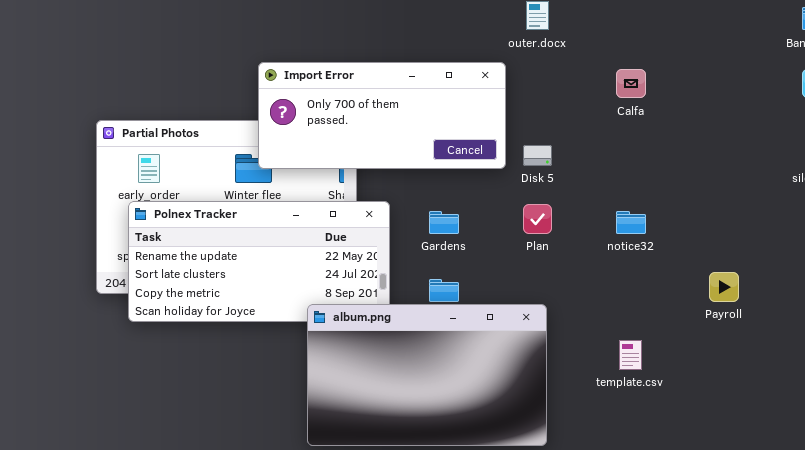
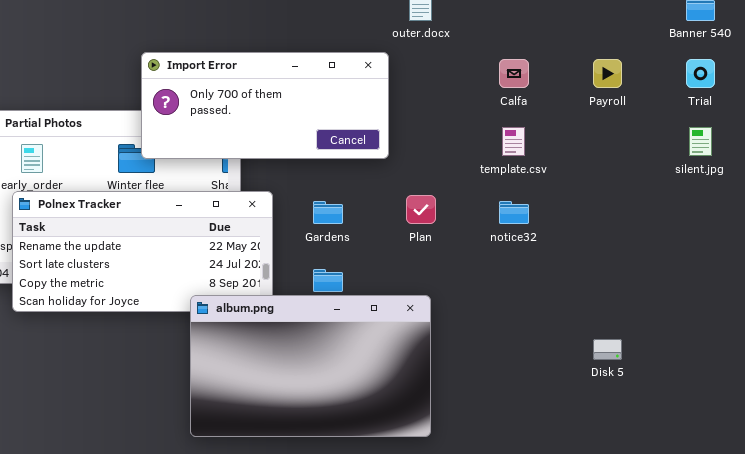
Disk 5: [523,145,552,166] -> [593,339,622,360], moved
Payroll: [709,272,739,302] -> [593,59,622,88], moved
template.csv: [619,340,642,370] -> [502,127,525,156], moved

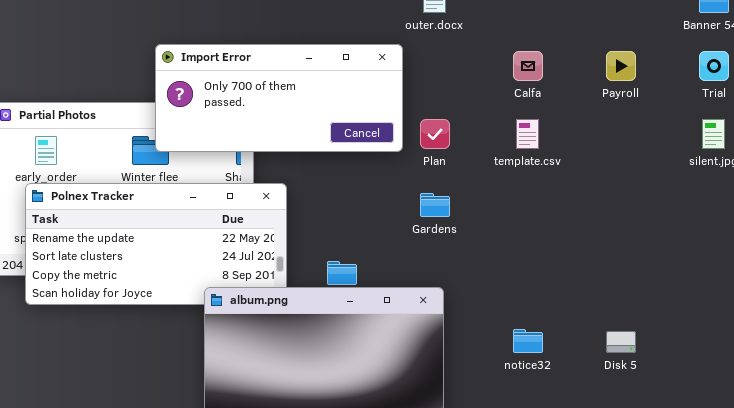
Plan: [406,195,436,224] -> [420,119,450,149], moved
Gardens: [313,201,343,224] -> [420,193,450,217], moved
notice32: [499,201,529,224] -> [513,329,543,353], moved

